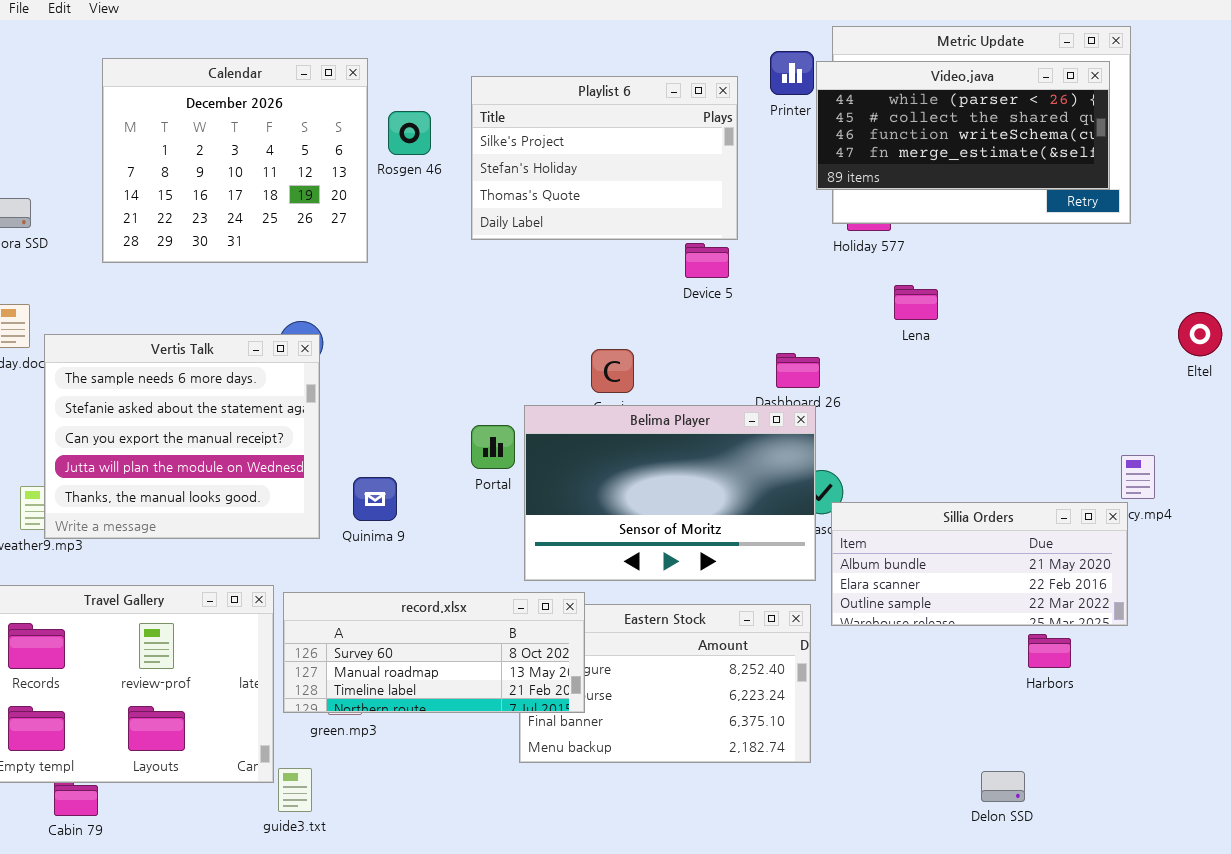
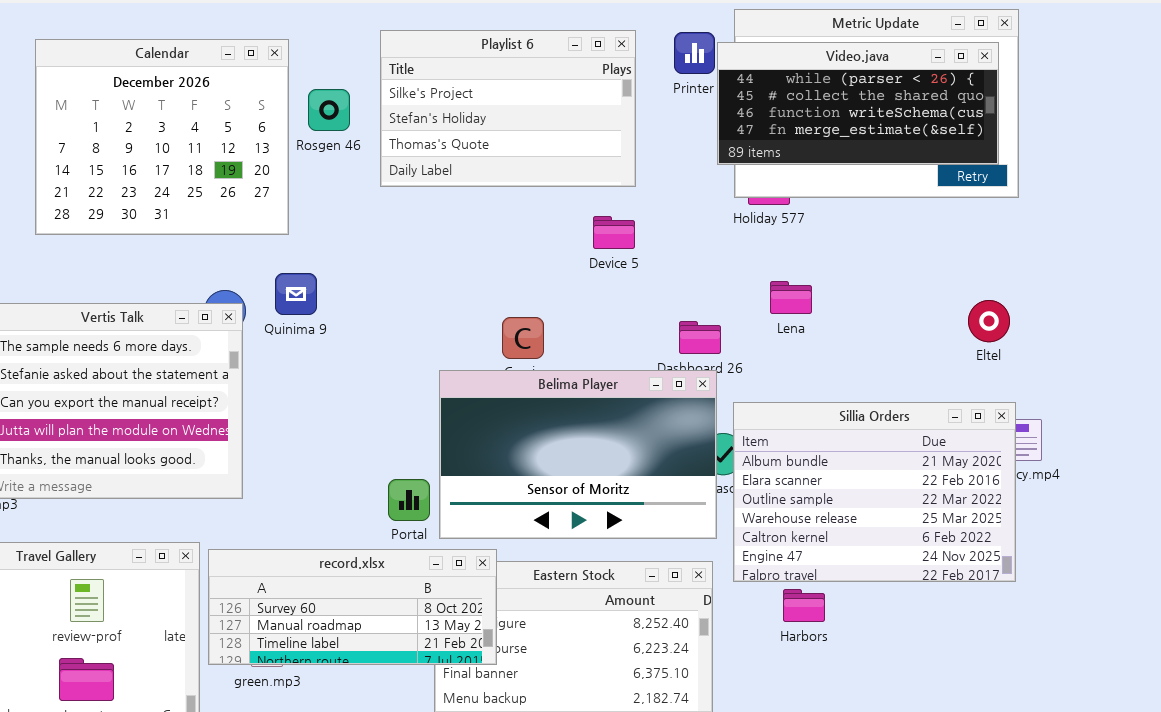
Playlist 6: [471,76,738,240] -> [380,30,636,187], moved
Lena: [894,285,938,320] -> [770,281,812,314], moved
Eltel: [1178,312,1222,356] -> [968,300,1010,342], moved
Portal: [471,425,515,469] -> [388,479,430,521], moved
Quinima 9: [353,477,397,521] -> [275,273,317,315], moved
Sillia Orders: [831,502,1128,626] -> [733,402,1016,582], resized
Harbors: [1028,634,1071,668] -> [783,589,825,622], moved

